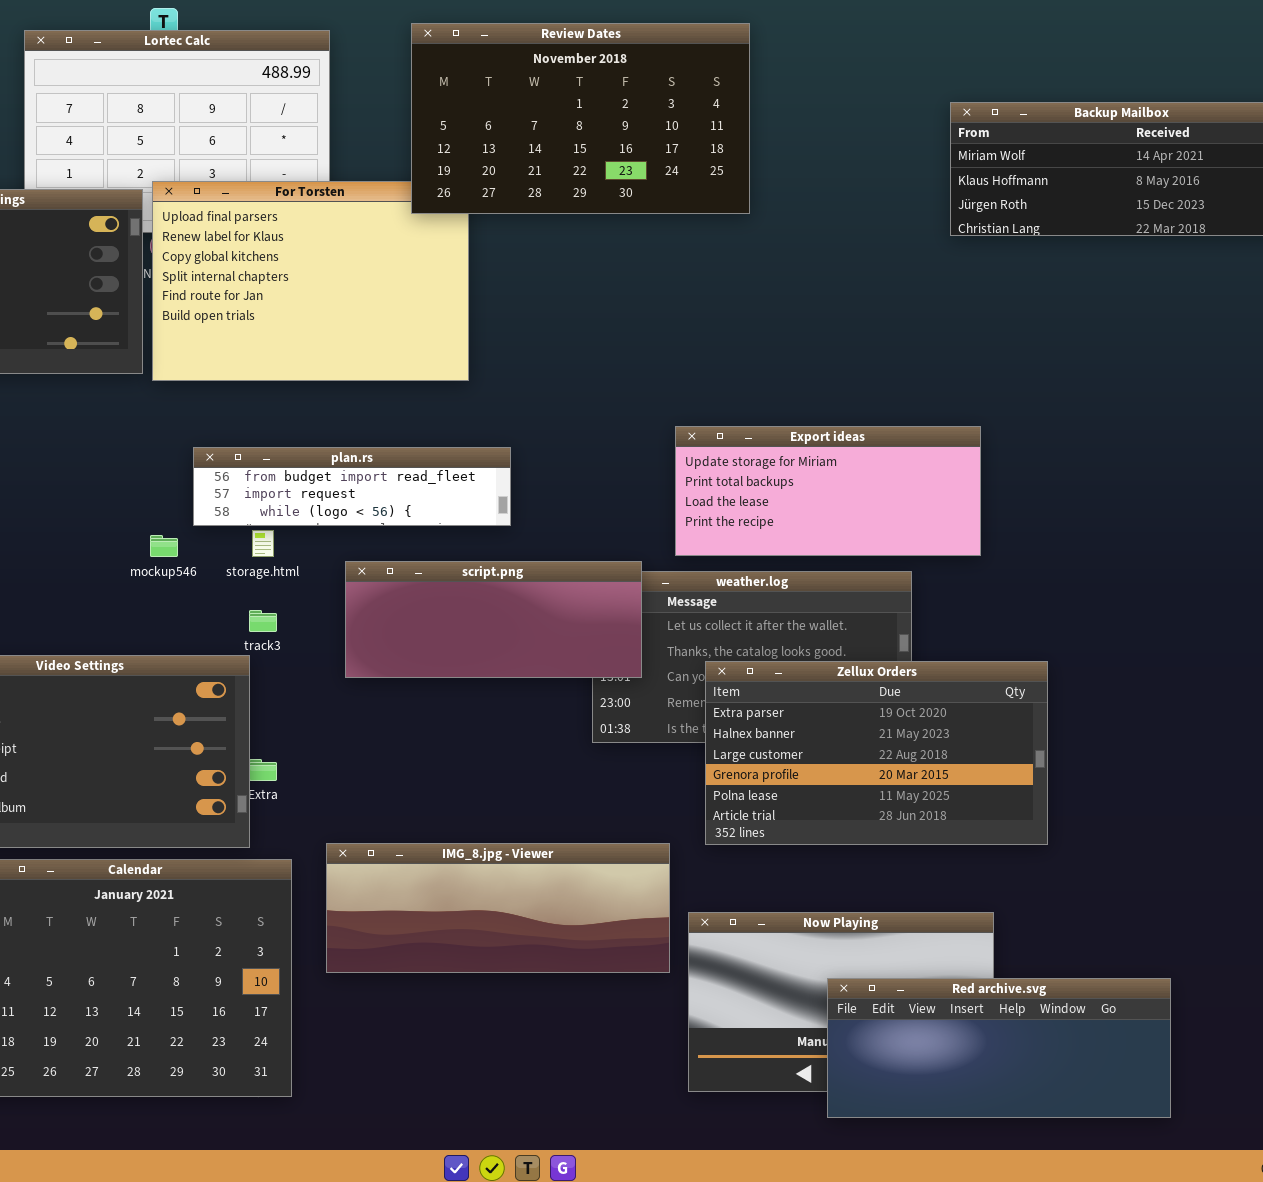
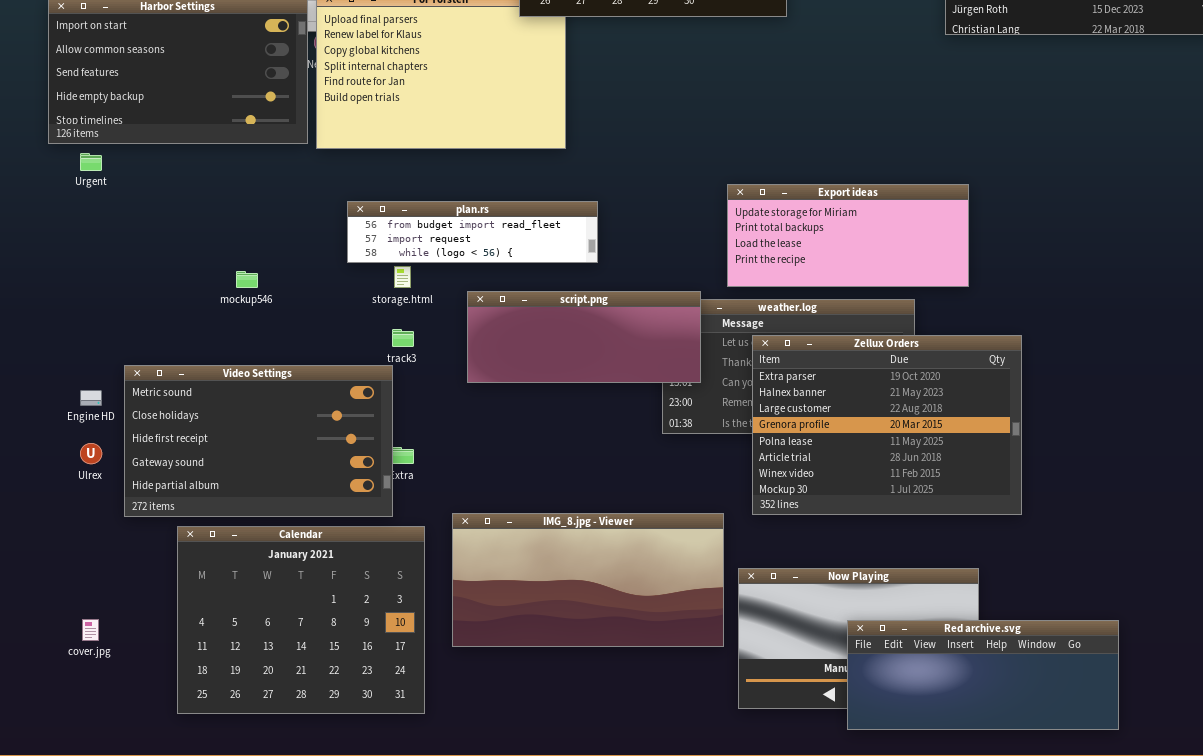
mockup546: [150,535,178,557] -> [236,271,258,288], moved
Zellux Orders: [705,661,1048,845] -> [752,335,1022,515], resized
IMG_8.jpg - Viewer: [326,843,670,973] -> [452,513,724,647], resized

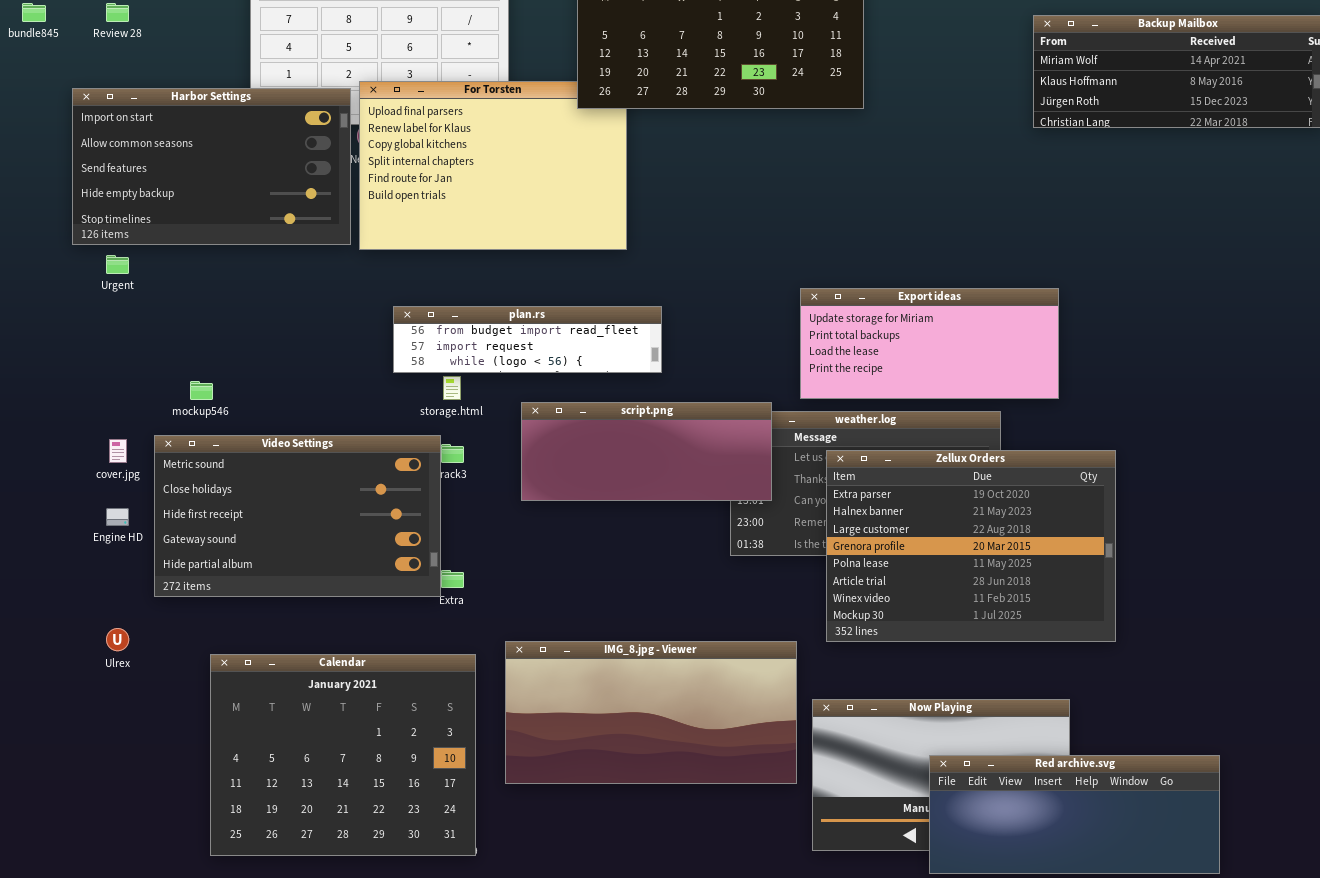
mockup546: [236,271,258,288] -> [190,381,213,400], moved
Video Settings: [124,365,393,517] -> [154,435,441,597], moved
Ulrex: [80,443,102,464] -> [106,628,129,651], moved
cover.jpg: [82,619,99,641] -> [109,439,127,463], moved

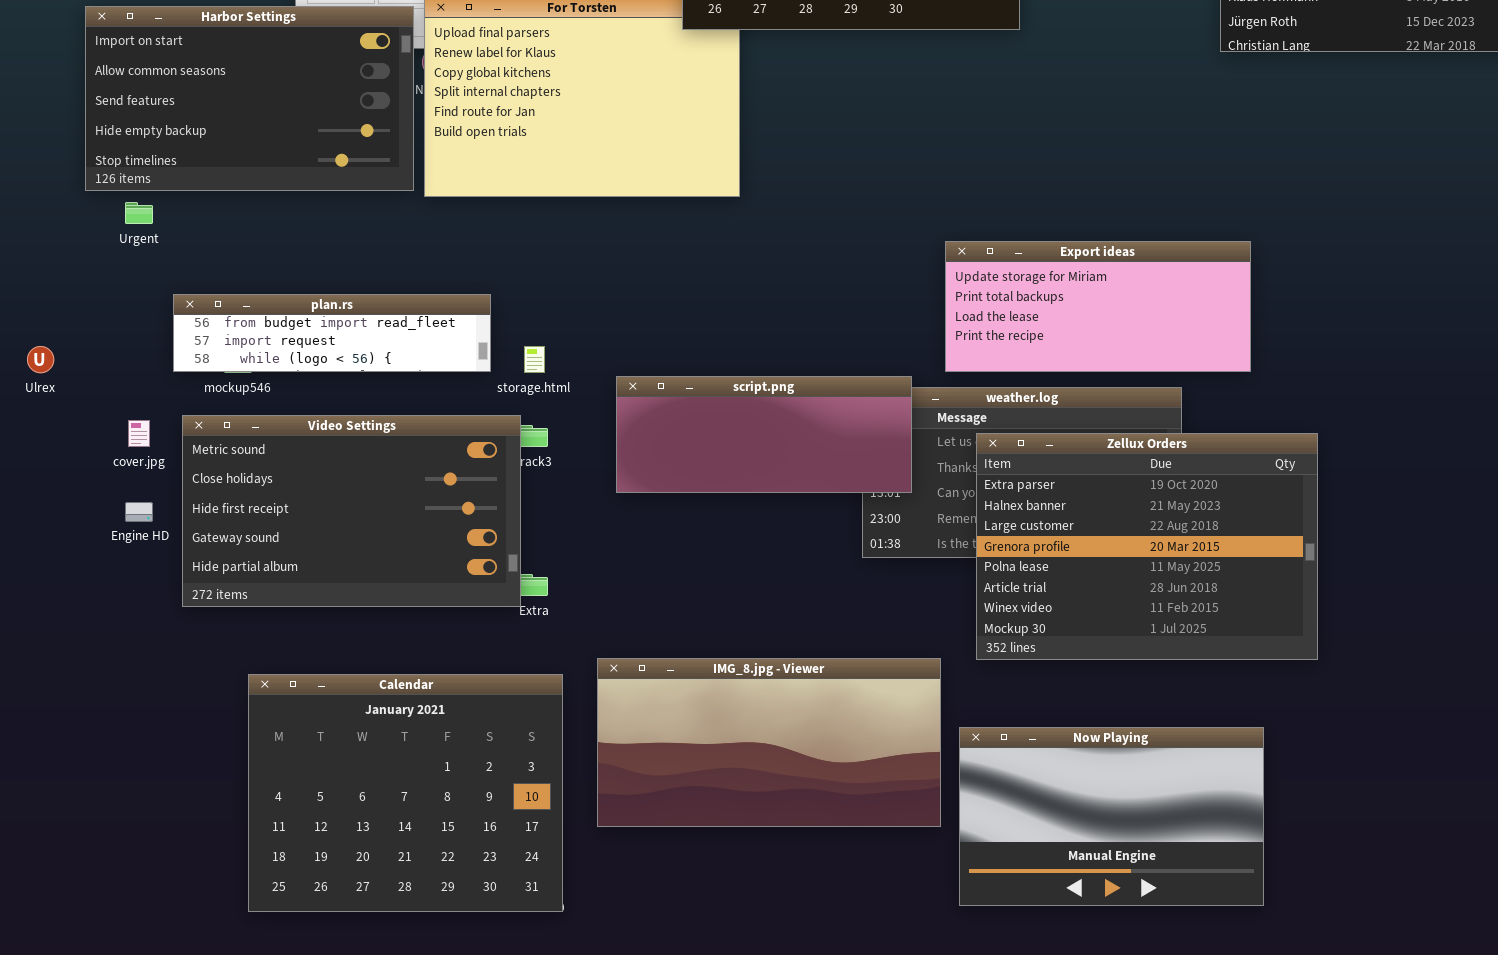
plan.rs: [393,306,662,373] -> [173,294,491,372], moved
Ulrex: [106,628,129,651] -> [27,346,54,373], moved
Red archive.svg: [929,755,1220,874] -> none, closed

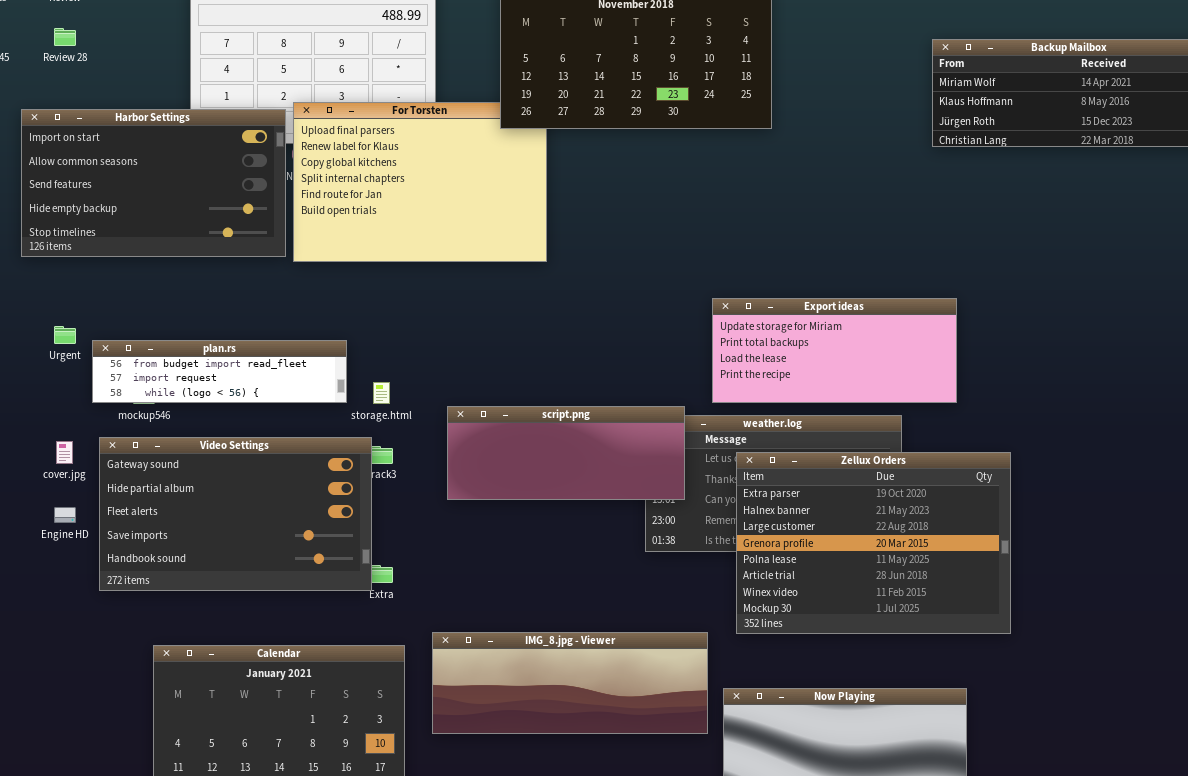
Urgent: [125,202,153,224] -> [54,326,76,344], moved
Video Settings: [182,415,521,607] -> [99,437,372,591], scrolled down 3 rows
IMG_8.jpg - Viewer: [597,658,941,827] -> [432,632,708,734], resized

